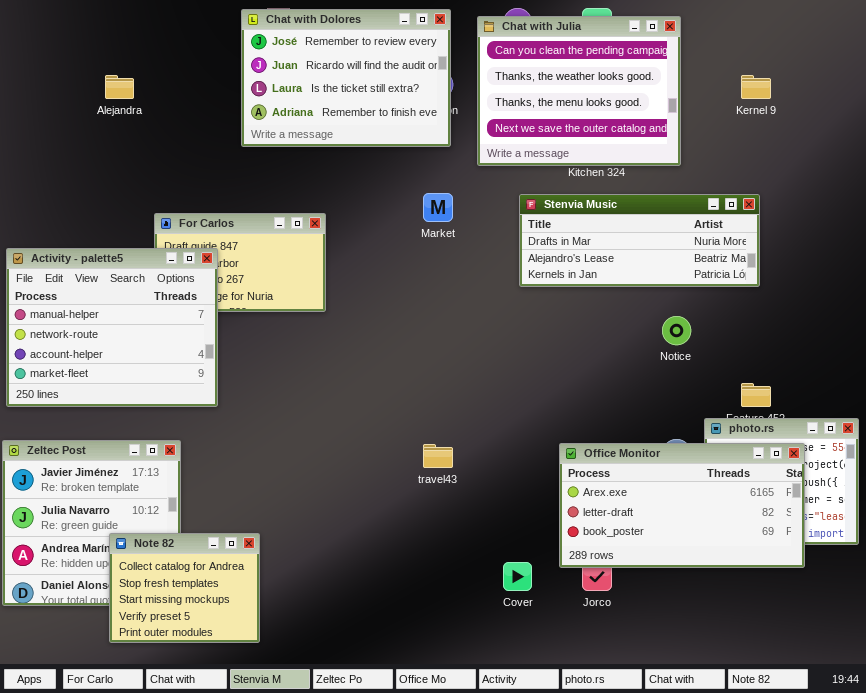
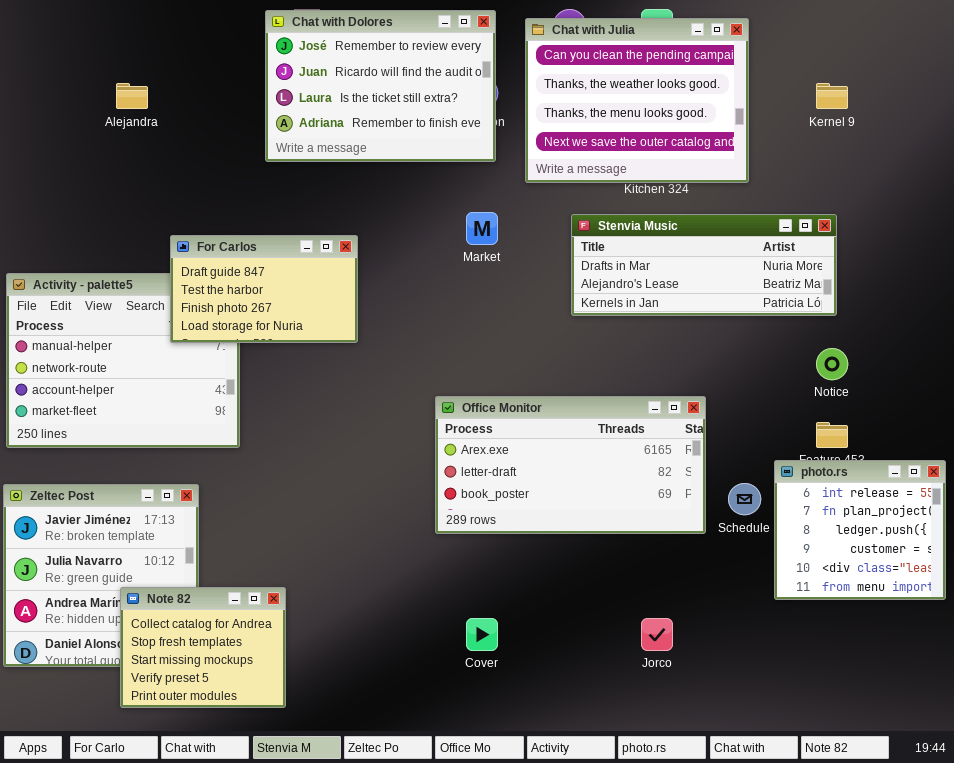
For Carlos: [154,213,326,312] -> [170,235,358,343], raised
Notice: [662,316,691,345] -> [816,348,848,380], moved
Office Monitor: [559,443,805,568] -> [435,396,706,534], moved
Cover: [503,562,532,591] -> [466,618,498,651], moved

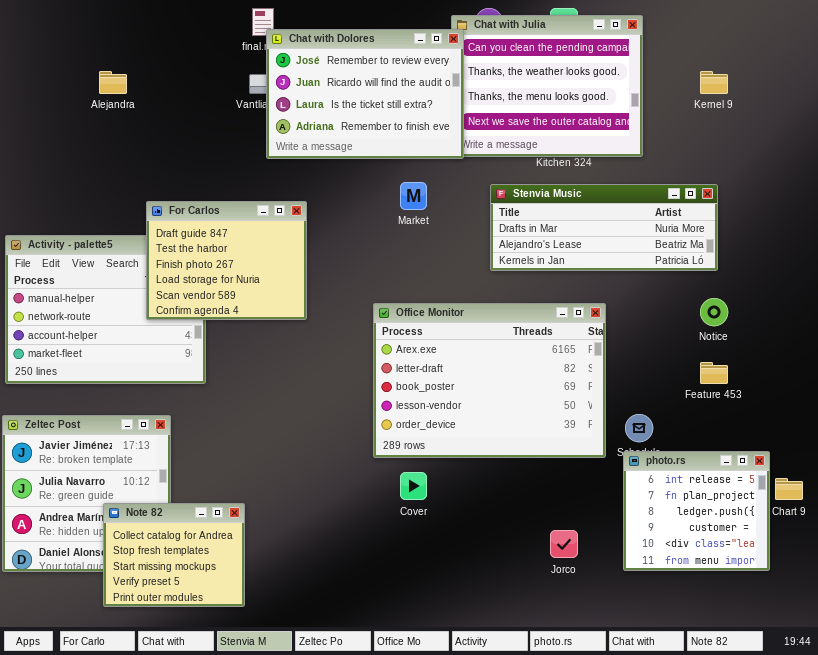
Chat with Dolores: [265,10,496,162] -> [266,29,464,159], moved
For Carlos: [170,235,358,343] -> [146,201,307,320], resized
Office Monitor: [435,396,706,534] -> [373,303,606,458], resized
photo.rs: [774,460,946,600] -> [623,451,770,571], moved
Cover: [466,618,498,651] -> [400,472,427,500], moved

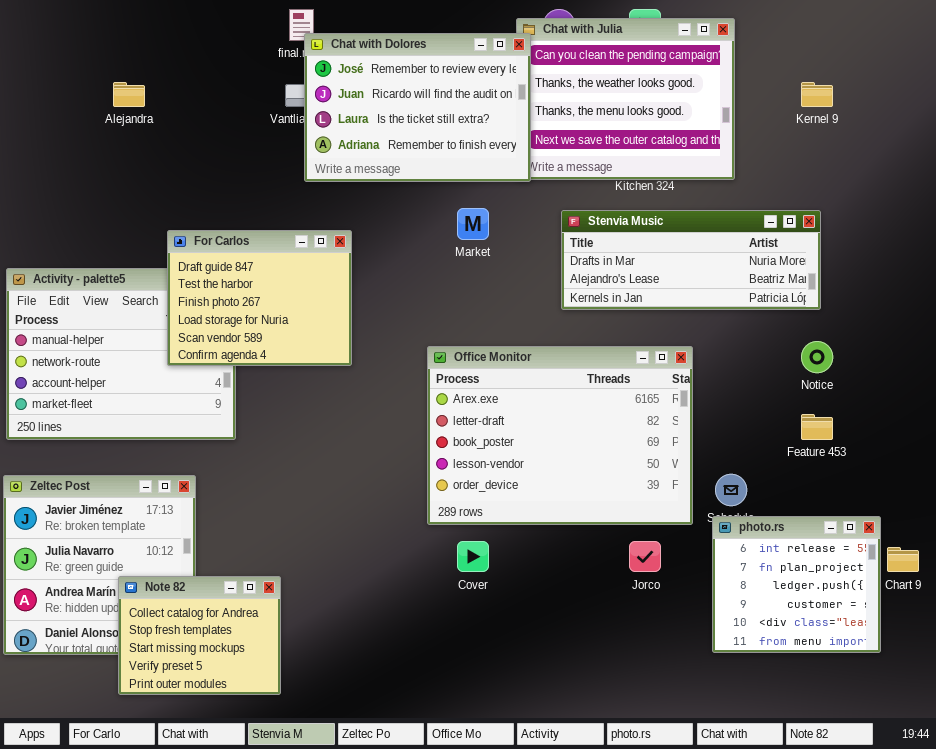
Jorco: [550,530,578,558] -> [629,541,661,572], moved

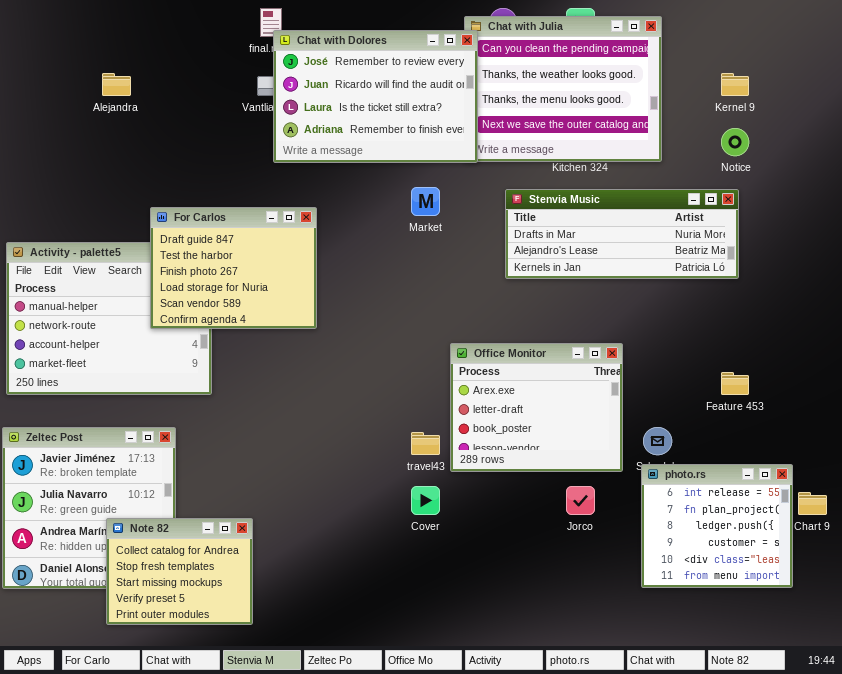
Notice: [801,341,833,373] -> [721,128,749,156], moved
Office Monitor: [427,346,693,525] -> [450,343,623,472], resized

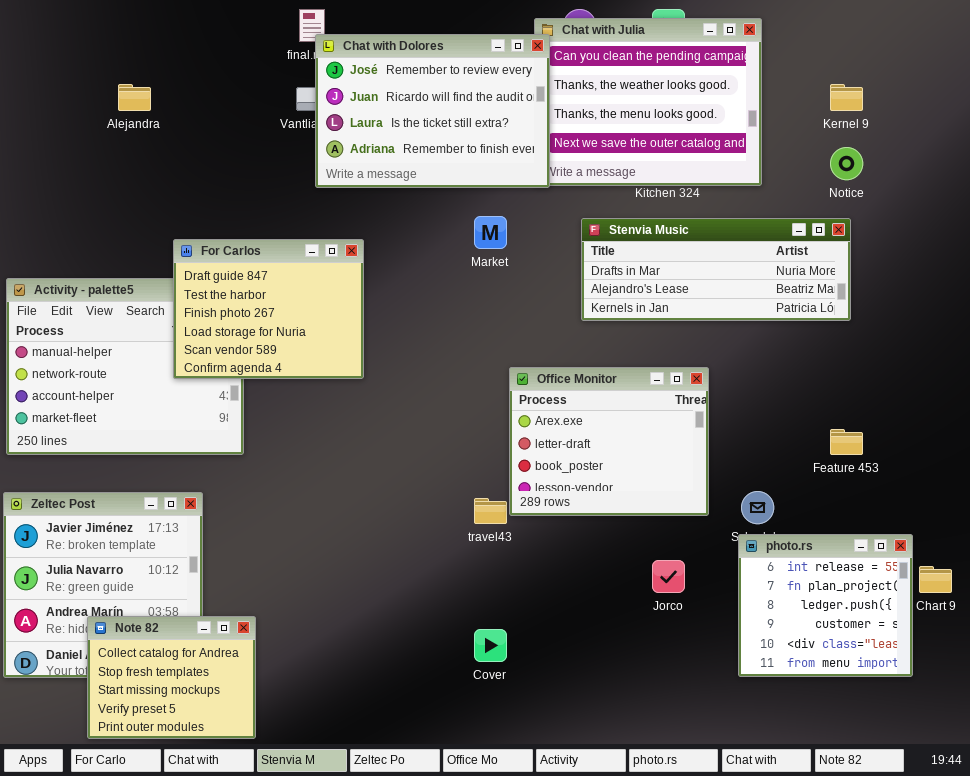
Office Monitor: [450,343,623,472] -> [509,367,709,516], moved
Cover: [411,486,440,515] -> [474,629,507,662], moved
Note 82: [106,518,253,625] -> [87,616,256,739], moved

